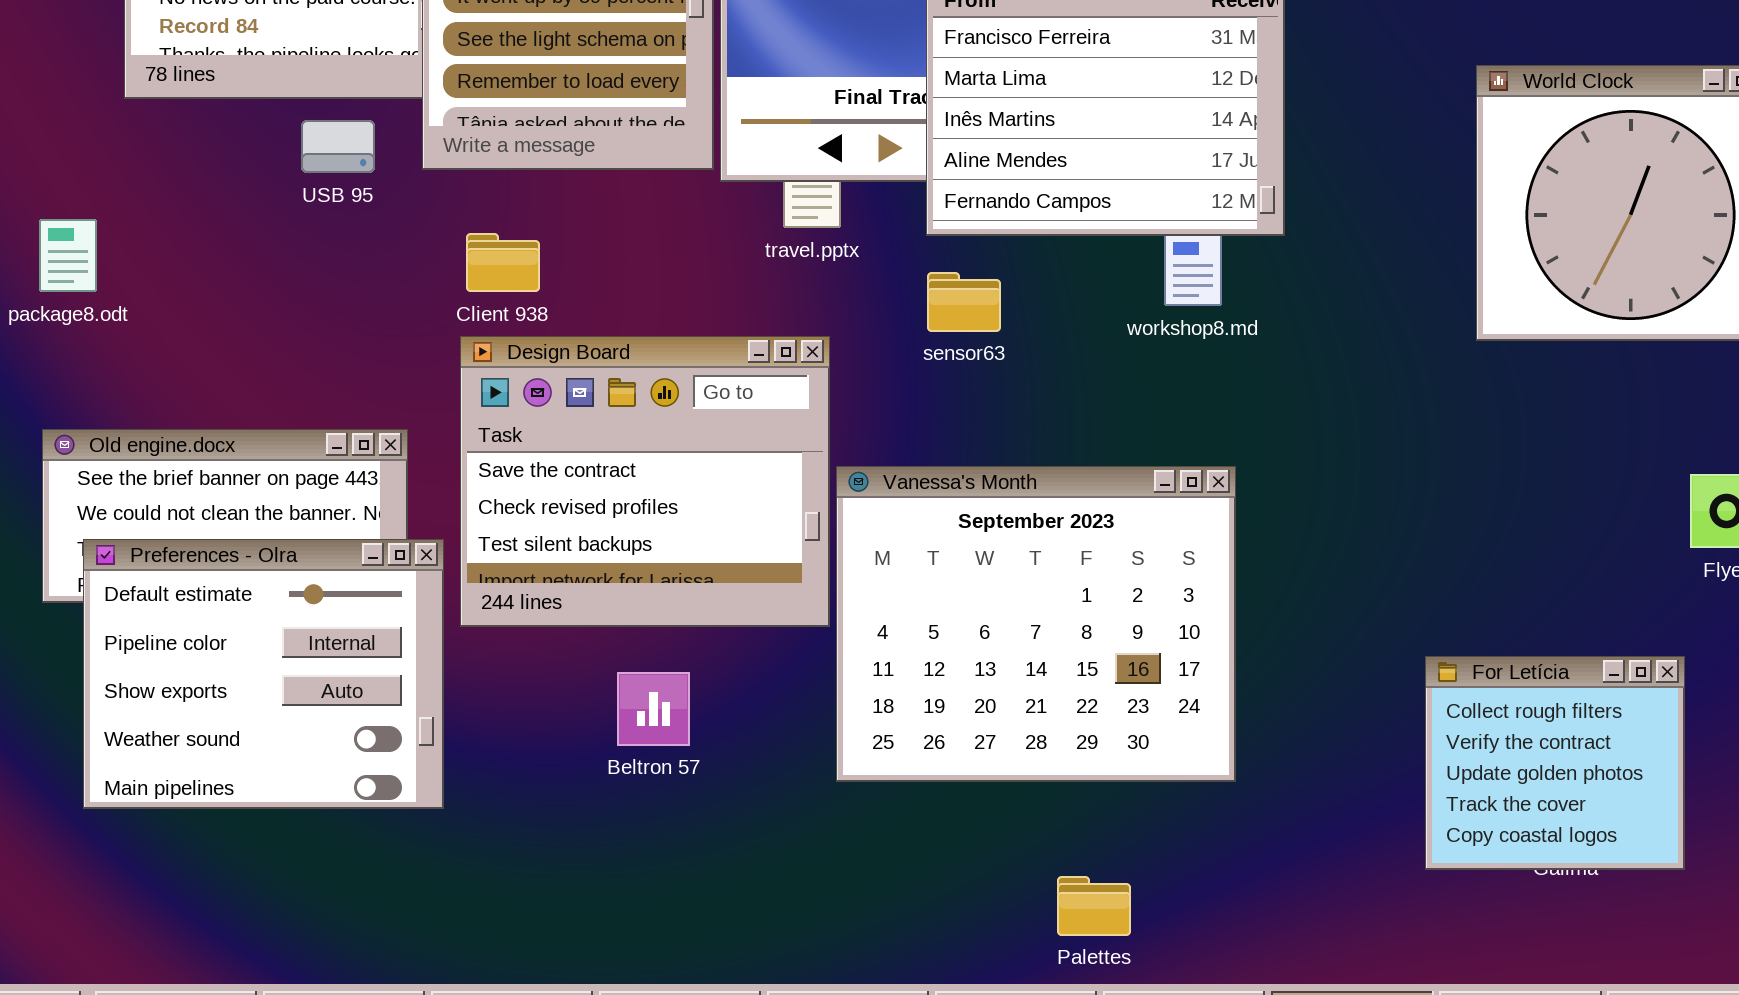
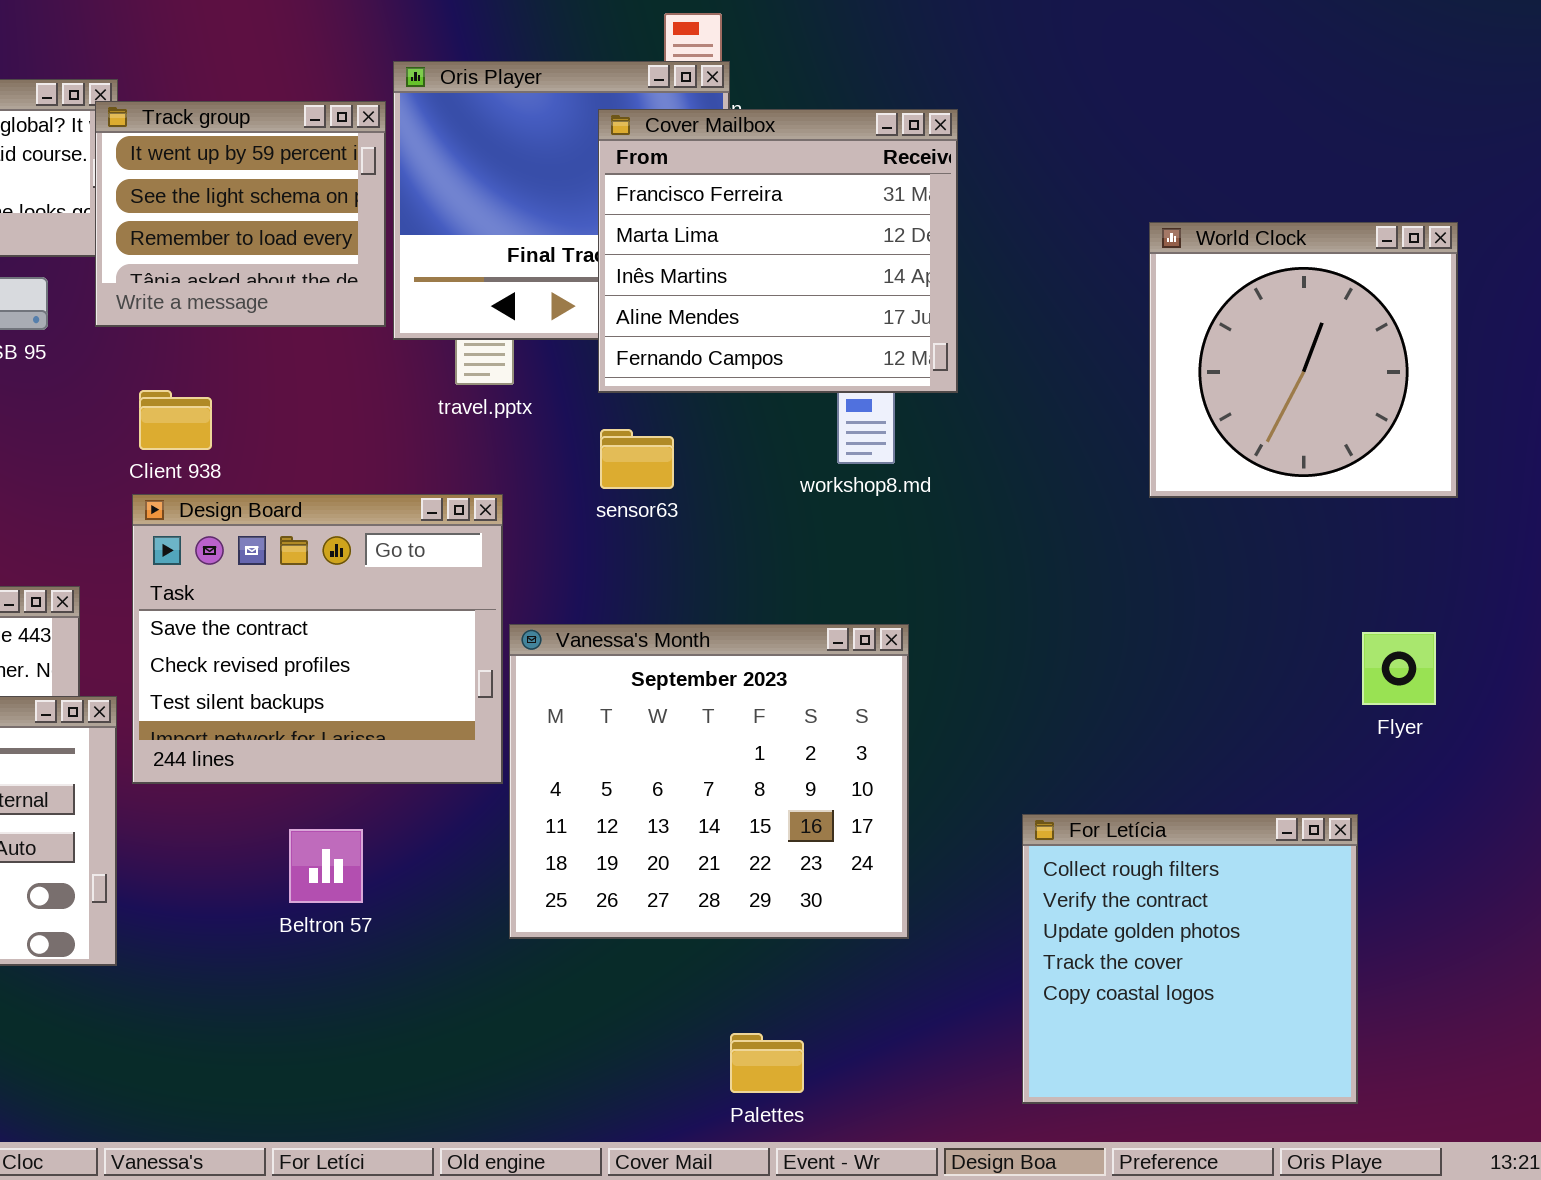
For Letícia: [1425,656,1685,870] -> [1022,814,1358,1104], resized

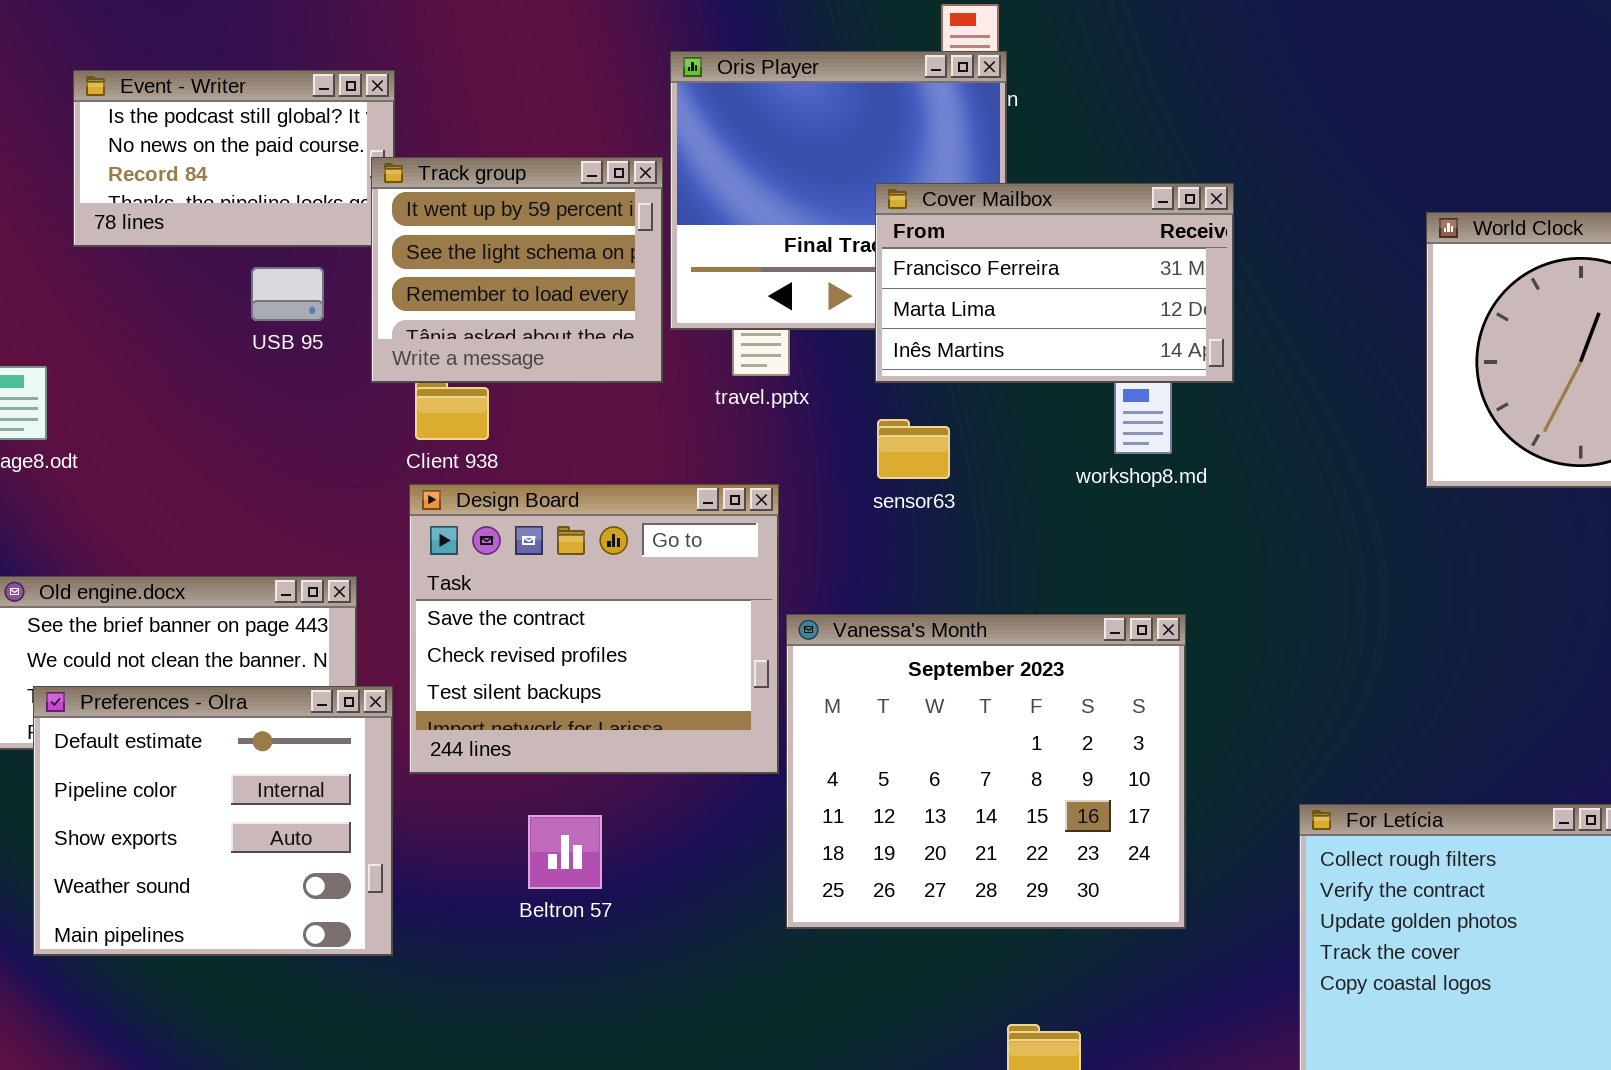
Track group: [95,101,386,327] -> [371,157,663,383], moved
Cover Mailbox: [598,109,958,393] -> [875,183,1234,383], resized
Beltron 57: [289,829,363,903] -> [528,815,602,889], moved

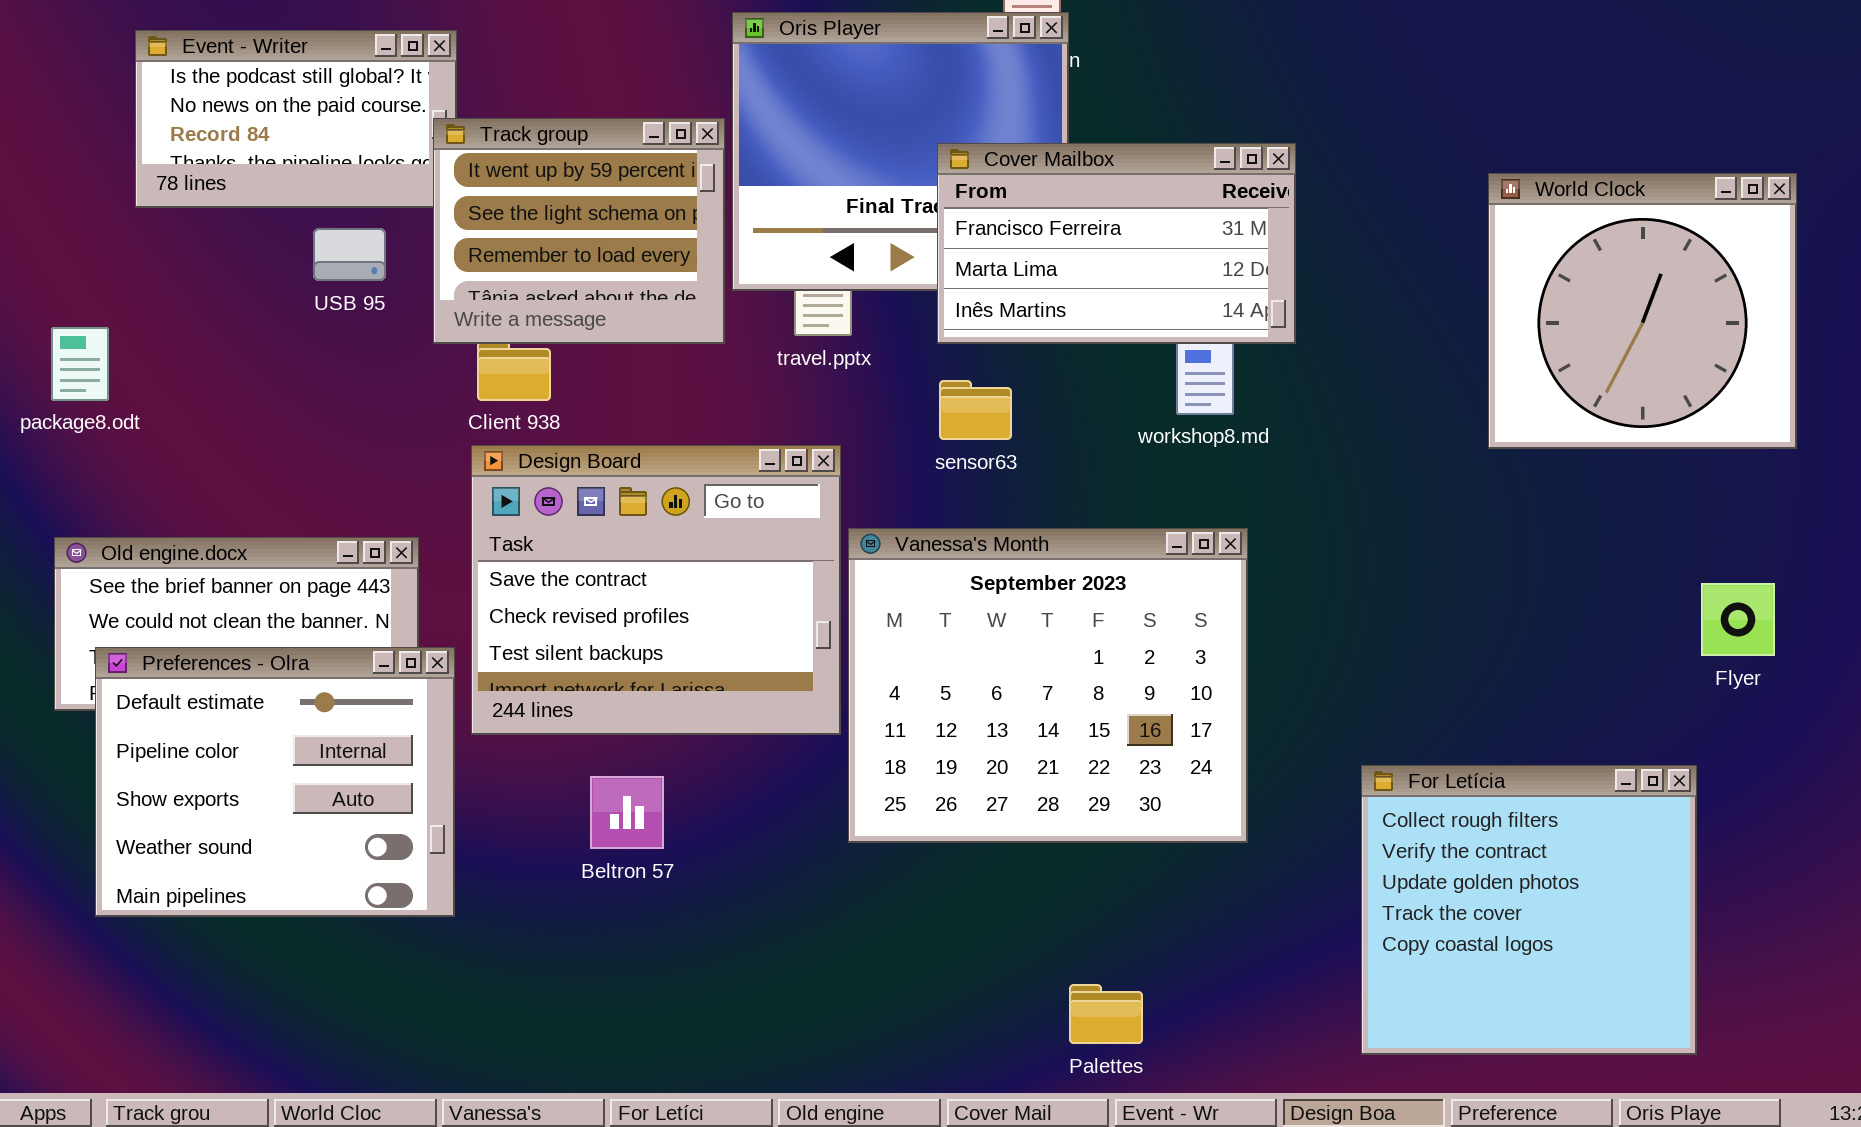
Vanessa's Month: [786,614,1186,929] -> [848,528,1248,843], moved

